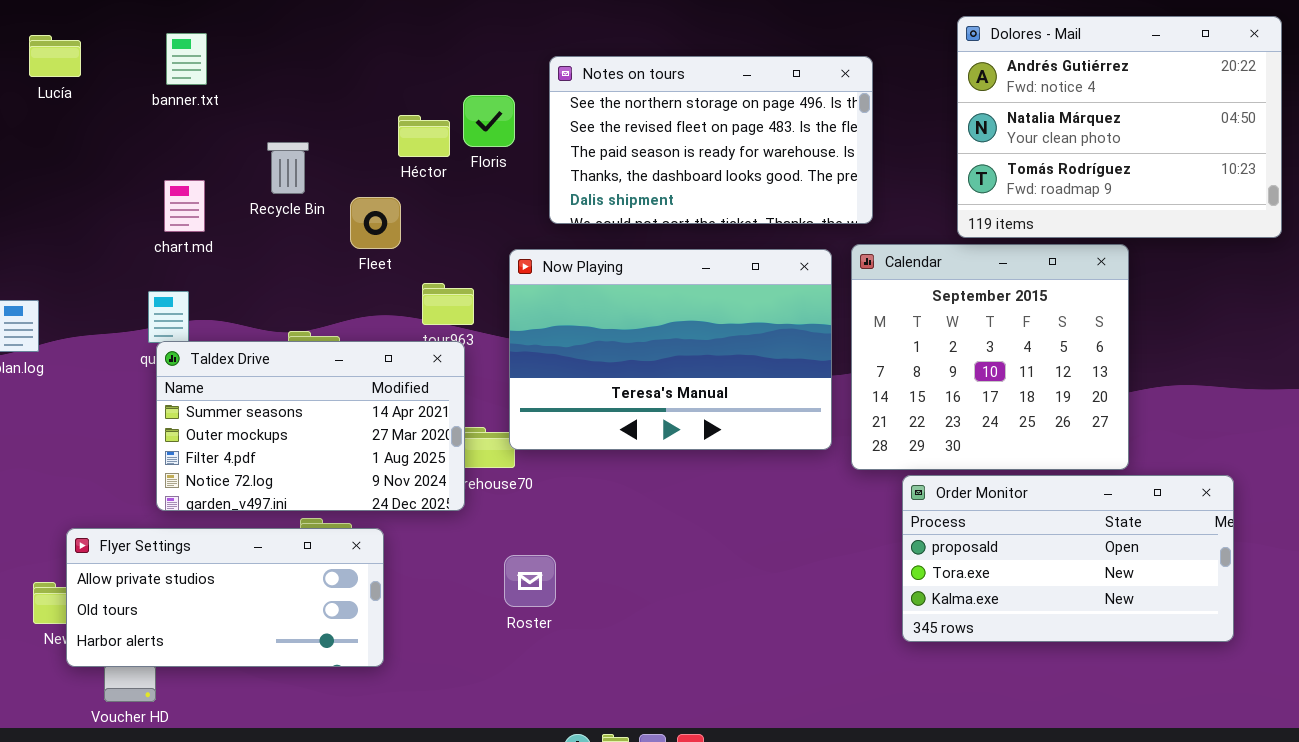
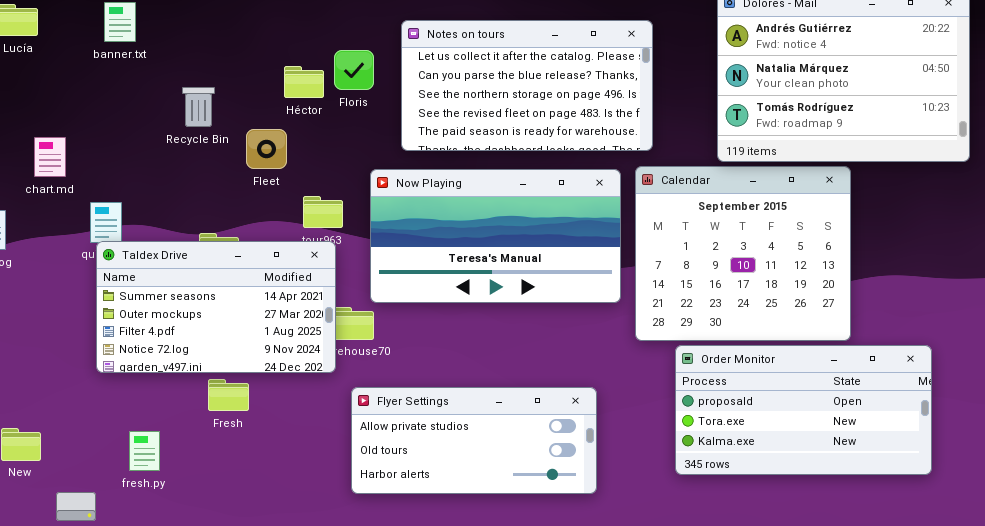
Notes on tours: [549,56,873,224] -> [401,20,653,151], scrolled up 2 rows
chart.md: [164,180,205,232] -> [34,137,66,177], moved
Now Playing: [509,249,832,450] -> [370,169,621,303], resized
Flyer Settings: [66,528,384,667] -> [351,387,597,494], moved

